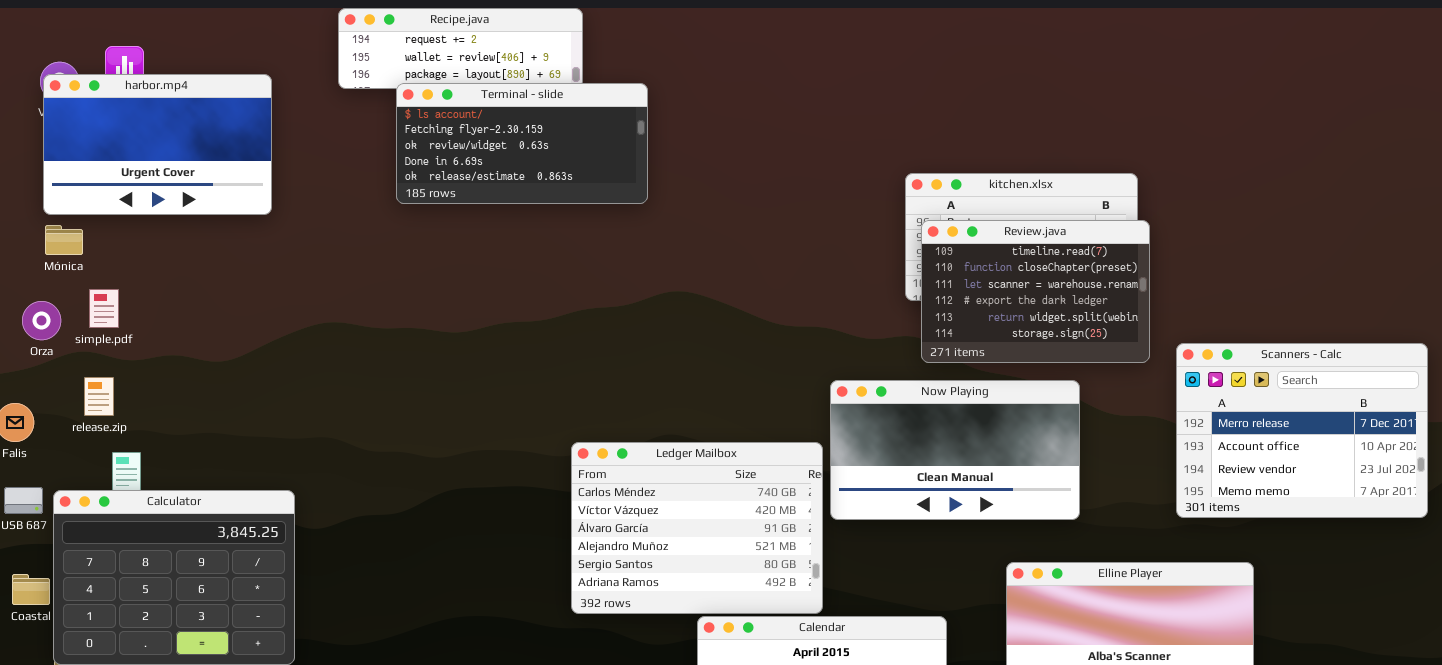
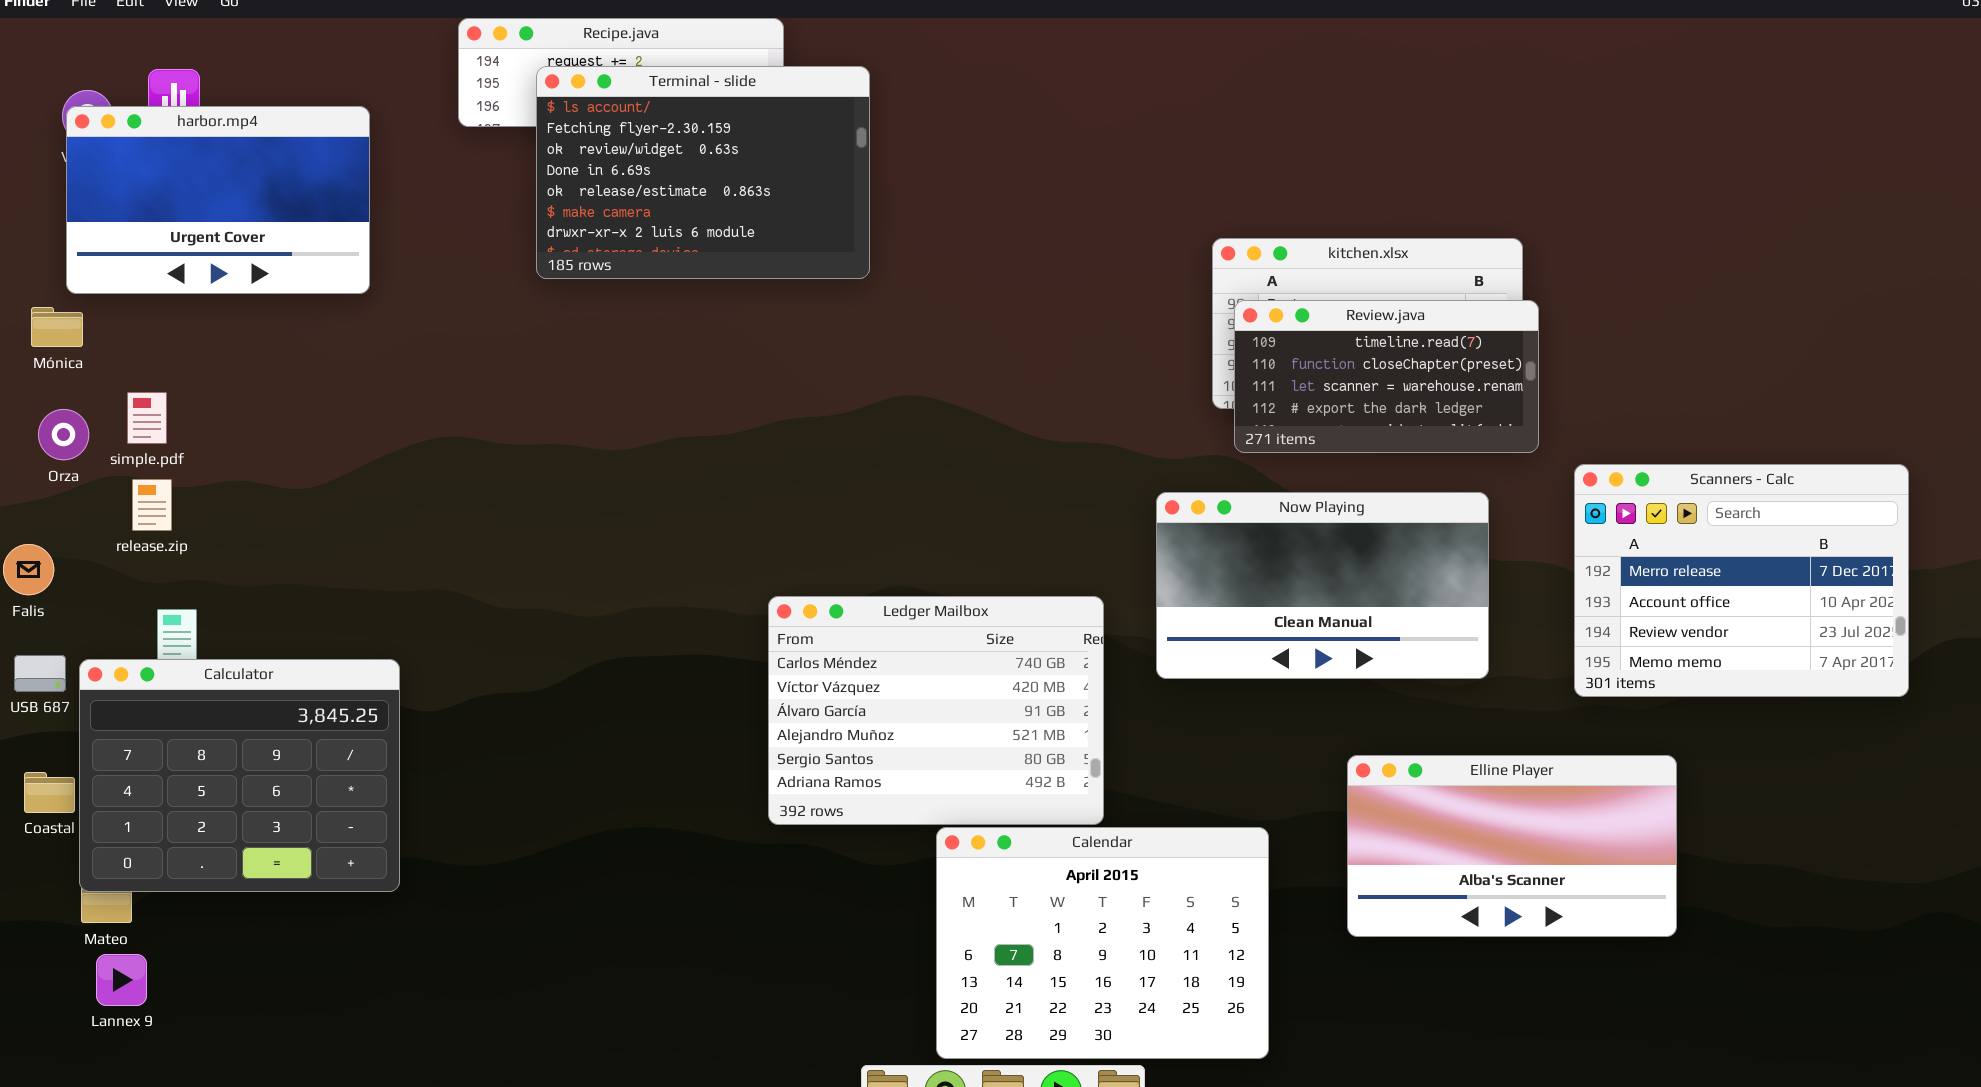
Terminal - slide: [396,83,648,204] -> [536,66,870,279], resized
Review.java: [921,220,1150,363] -> [1234,300,1539,453], resized
Mónica: [45,225,83,255] -> [31,307,83,347], moved
release.zip: [84,377,114,416] -> [132,479,172,531], moved
Now Playing: [830,380,1080,520] -> [1156,492,1489,679], moved

